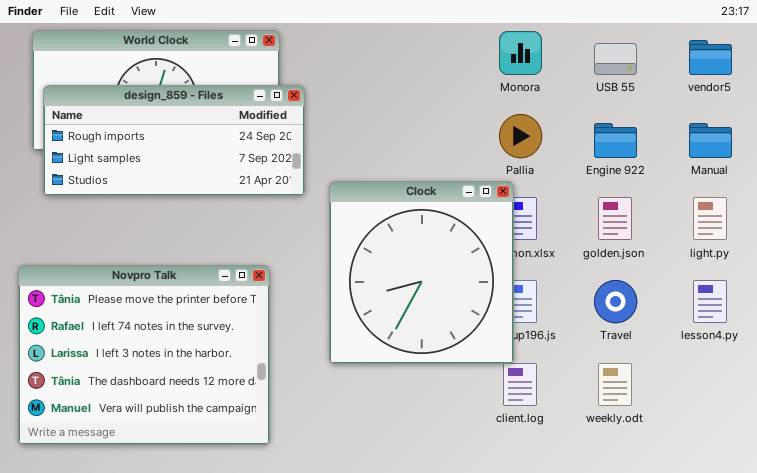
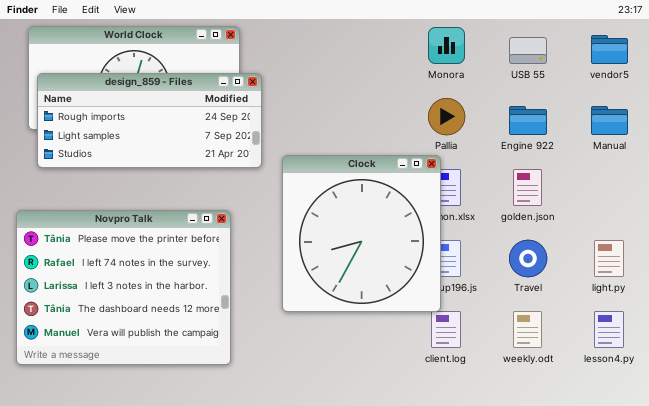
light.py: [693,197,727,240] -> [594,240,624,277], moved
Novpro Talk: [18,265,270,445] -> [16,210,231,365], moved
lesson4.py: [693,280,727,323] -> [594,311,624,348], moved

